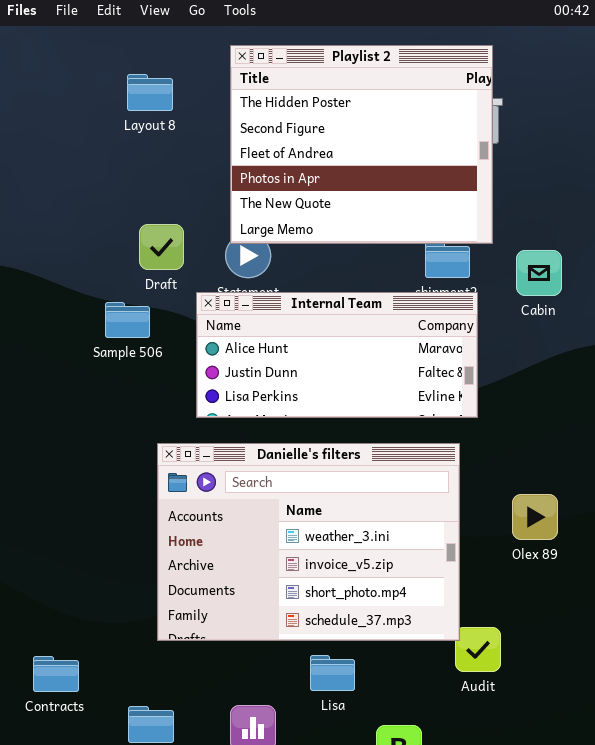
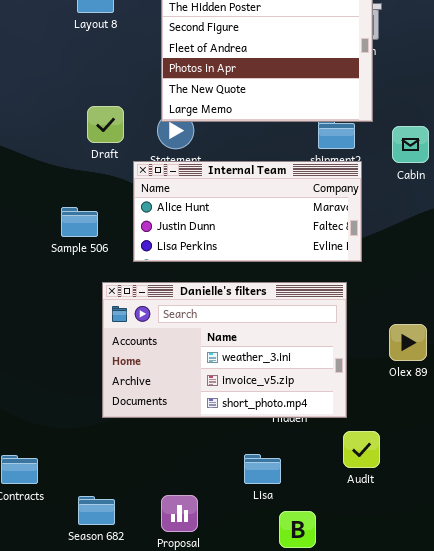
Sample 506: [105,302,150,338] -> [61,207,98,237], moved
Danielle's filters: [157,443,460,641] -> [102,282,347,418], resized
Lisa: [310,655,355,691] -> [244,454,281,484], moved

